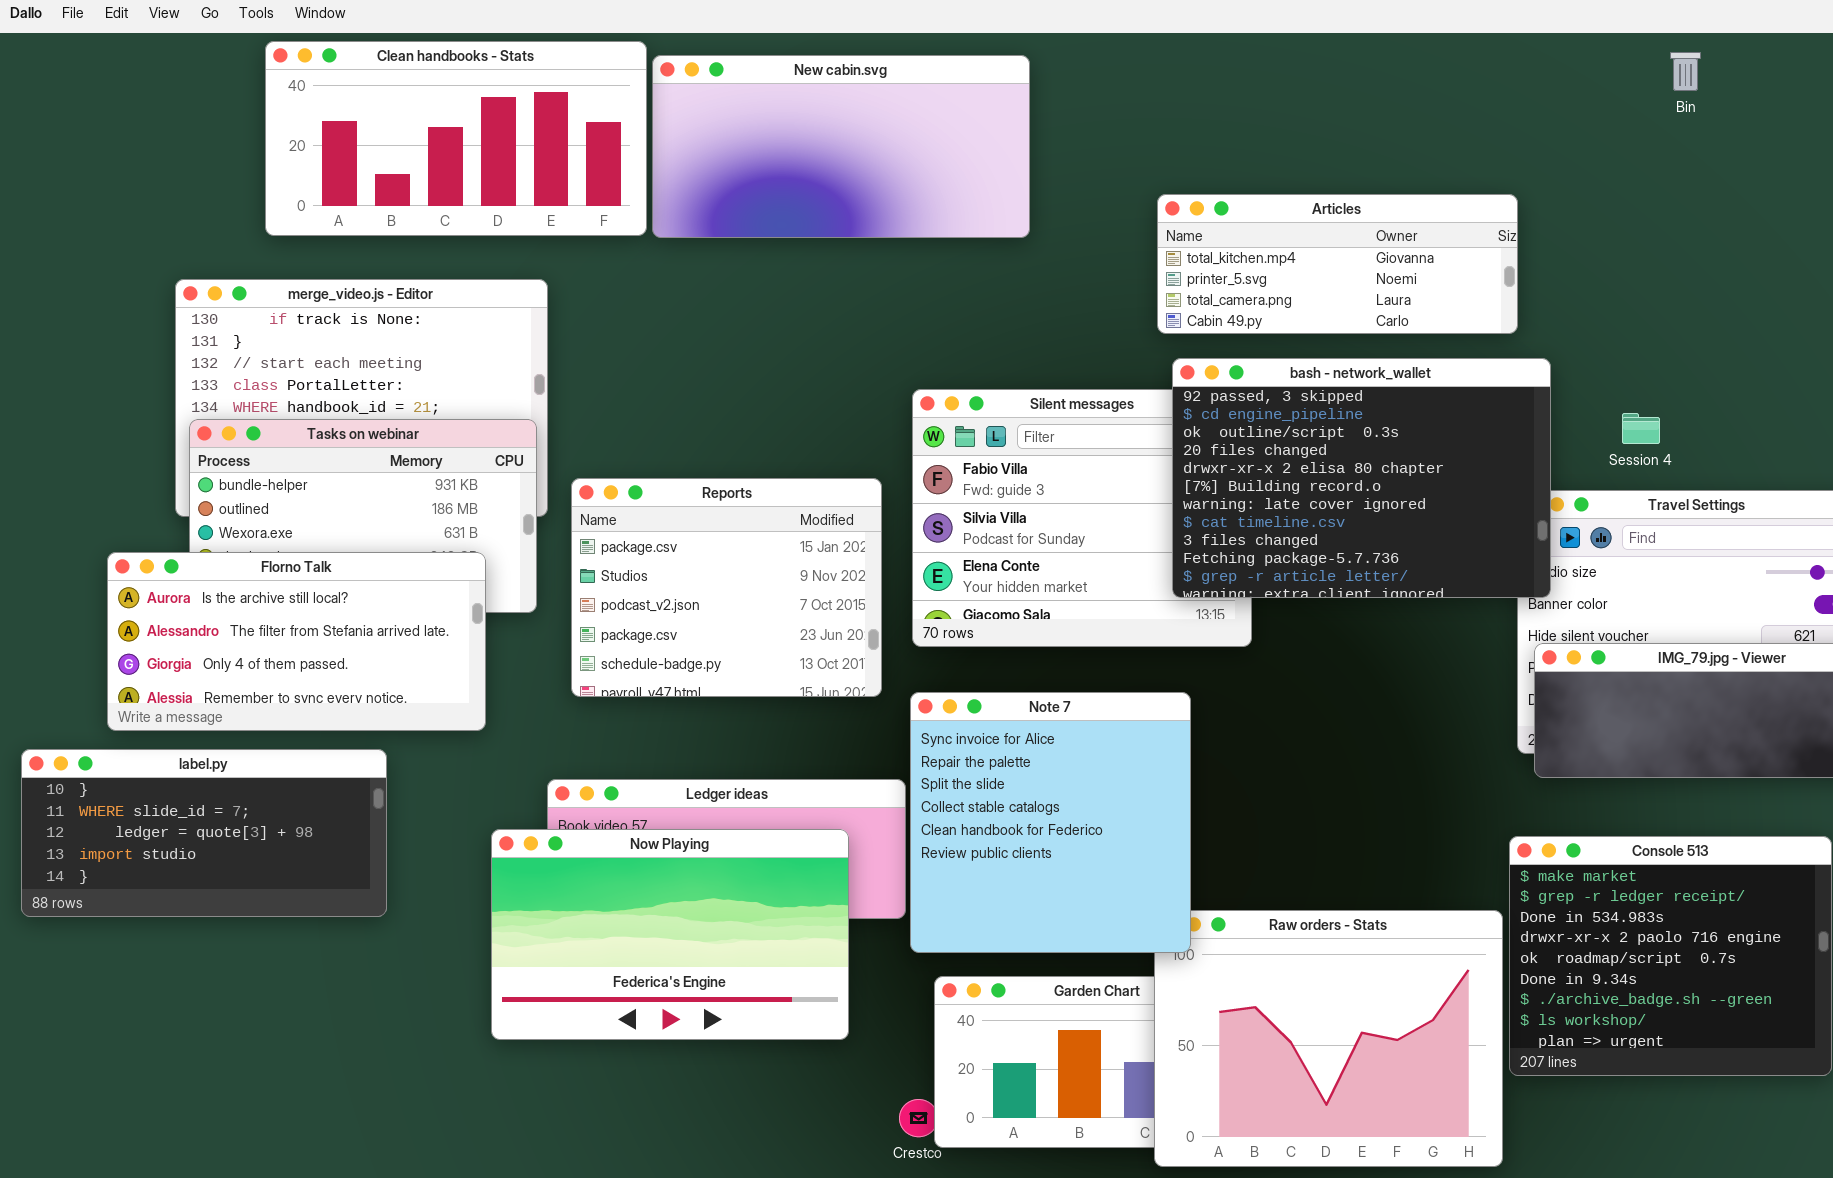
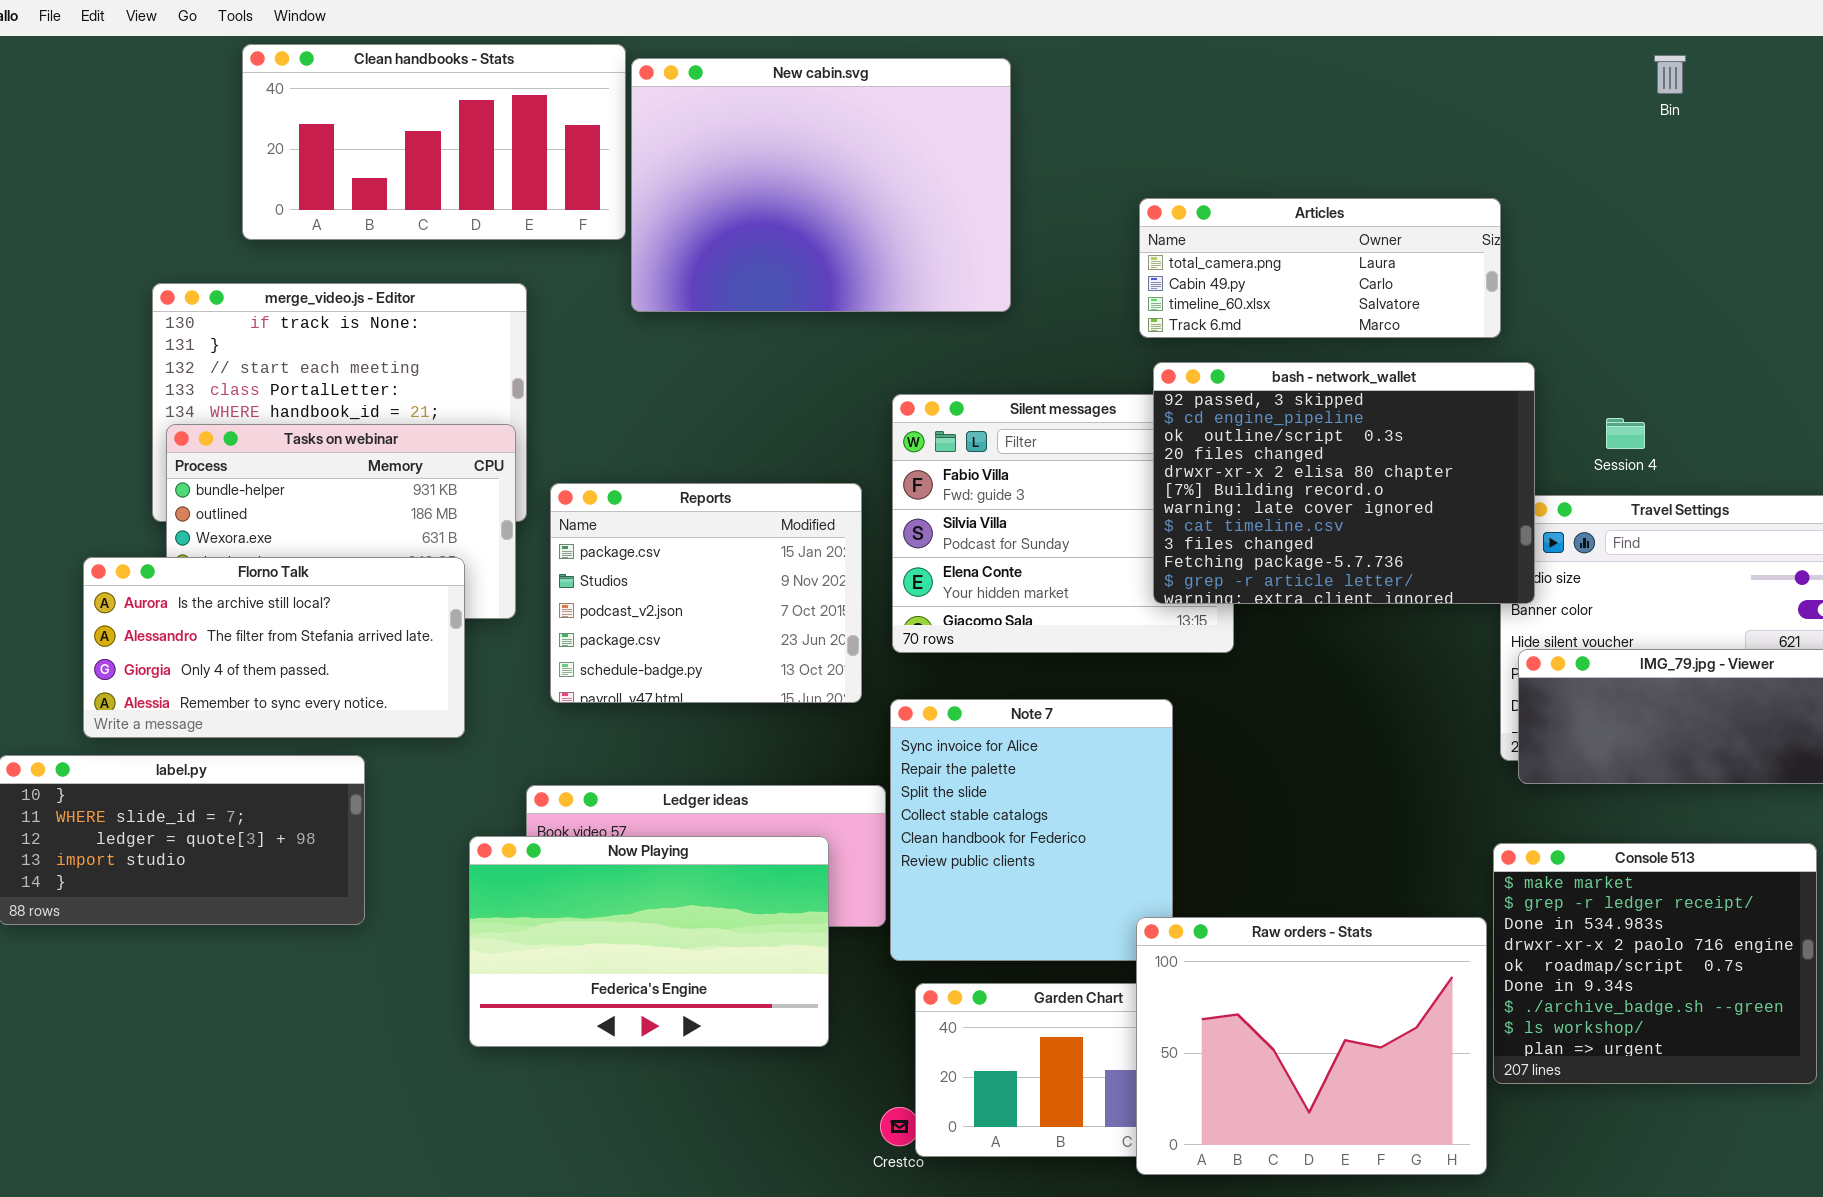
New cabin.svg: [652,55,1030,238] -> [631,58,1011,312], resized
Articles: [1157,194,1518,334] -> [1139,198,1501,338], scrolled down 2 rows
Raw orders - Stats: [1154,910,1503,1167] -> [1136,917,1487,1175], raised

